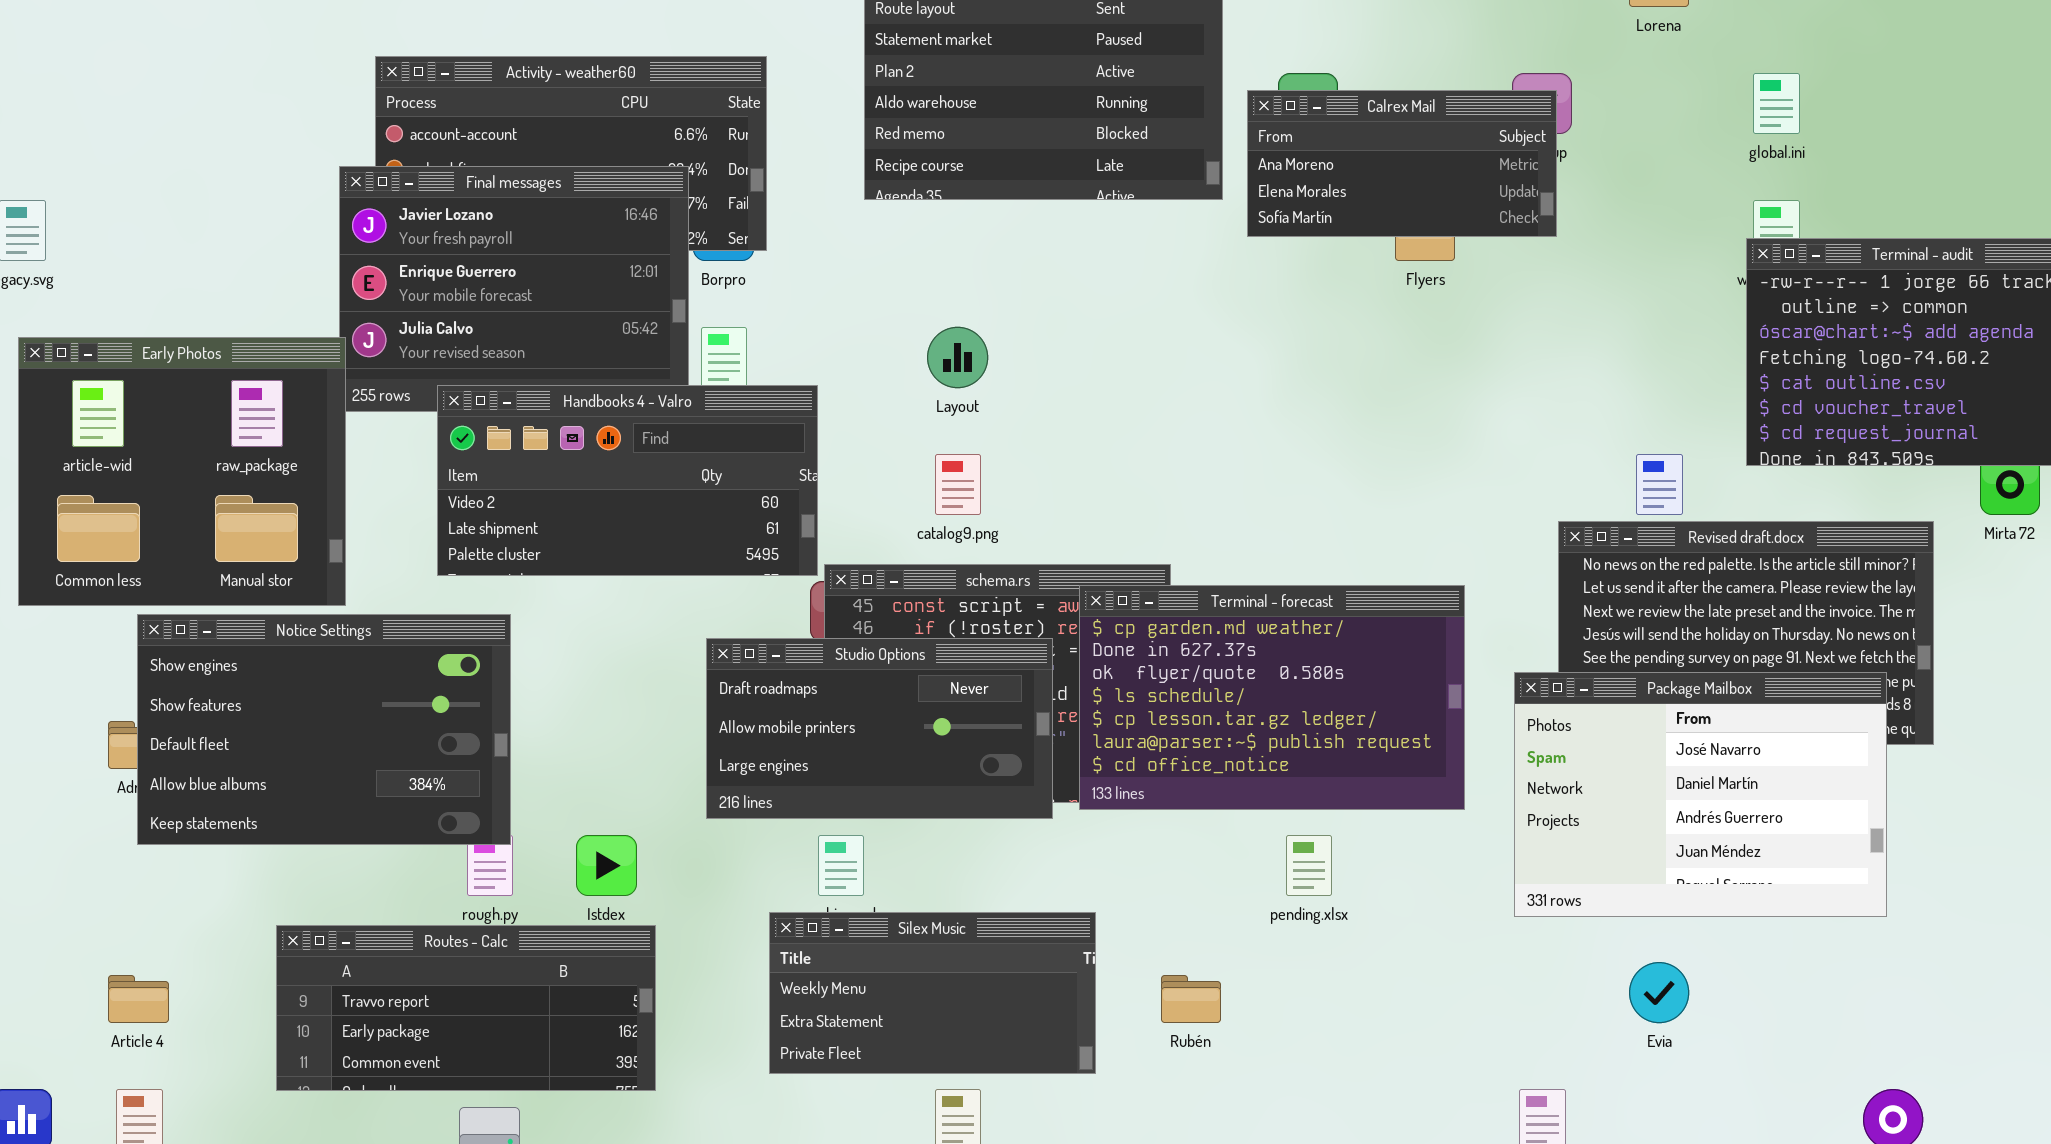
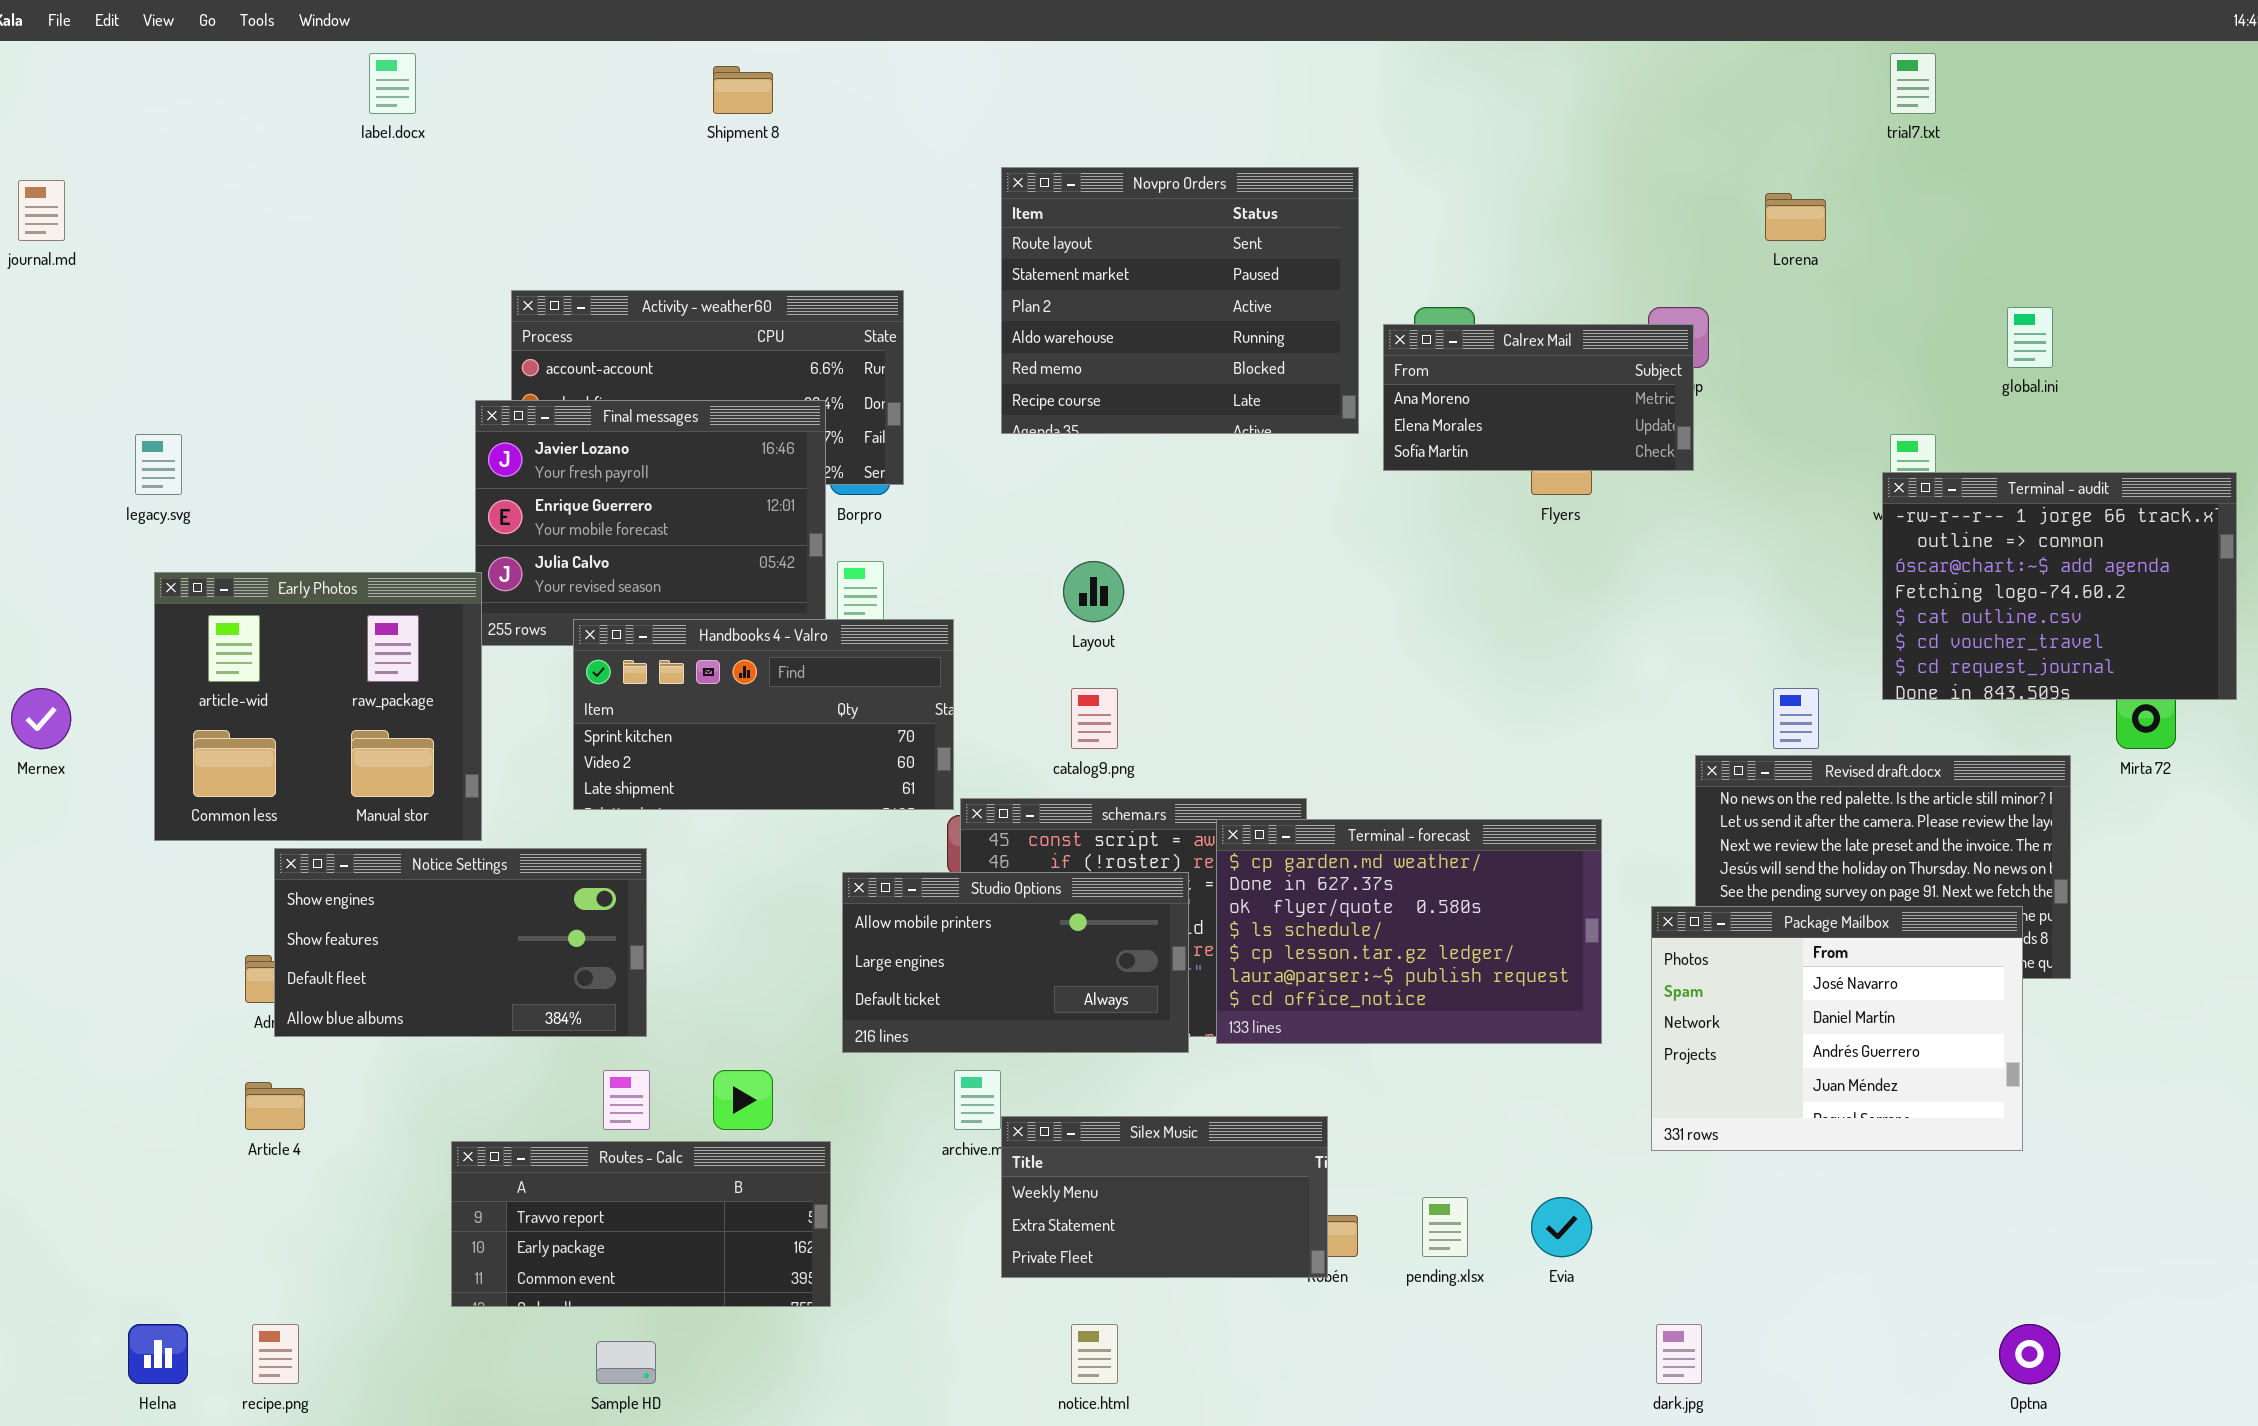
global.ini: [1753,73,1800,134] -> [2007,307,2053,368], moved
Handbooks 4 - Valro: [437,385,818,576] -> [573,619,954,810], scrolled up 1 row
Notice Settings: [137,614,511,845] -> [274,848,647,1037], resized
Studio Options: [706,638,1053,819] -> [842,872,1189,1053], scrolled down 1 row
pending.xlsx: [1286,835,1332,896] -> [1422,1197,1468,1257], moved
Silex Music: [769,912,1096,1074] -> [1001,1116,1328,1278], moved
Routes - Calc: [276,925,656,1091] -> [451,1141,831,1307], moved
Evia: [1629,962,1689,1023] -> [1531,1197,1592,1257], moved
Article 4: [108,975,169,1023] -> [245,1082,305,1130], moved

